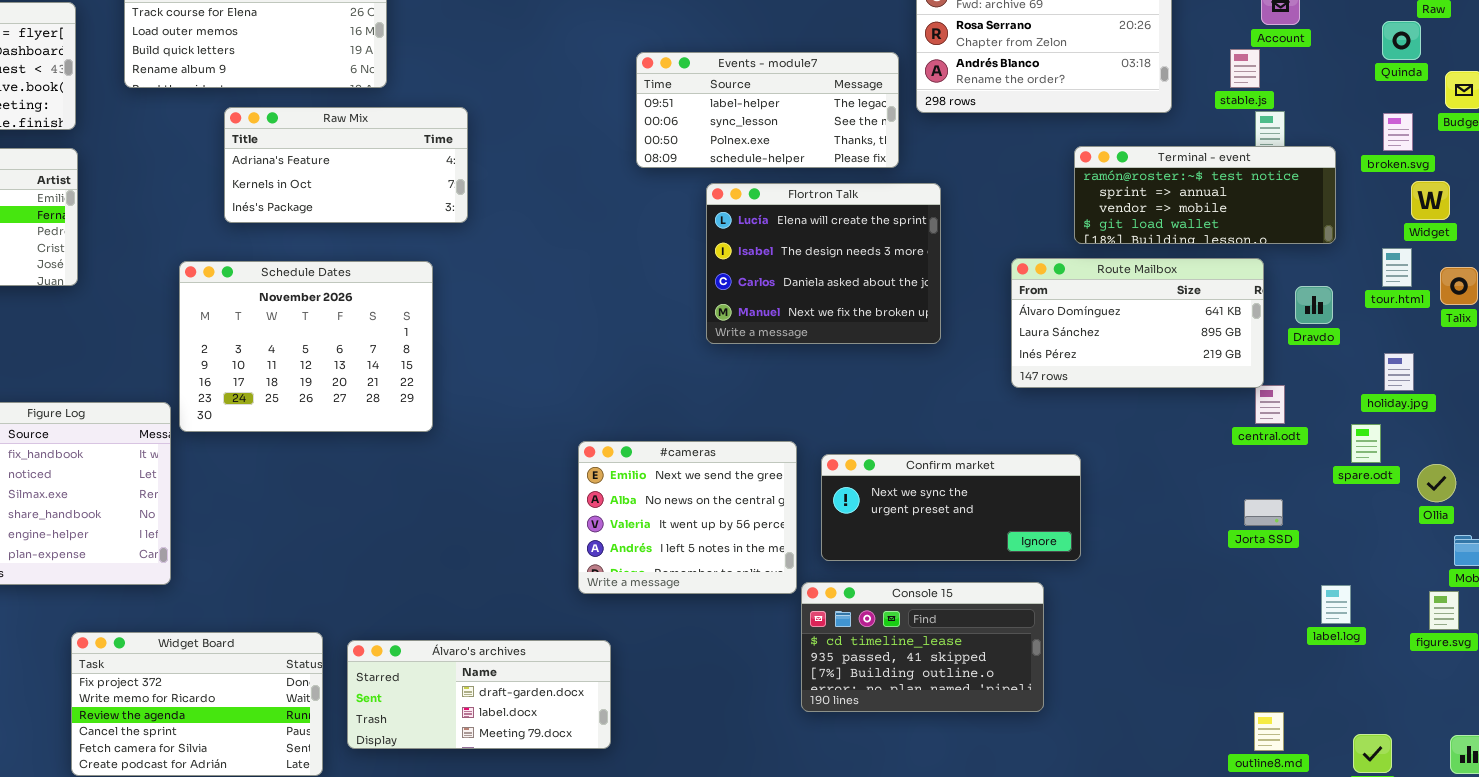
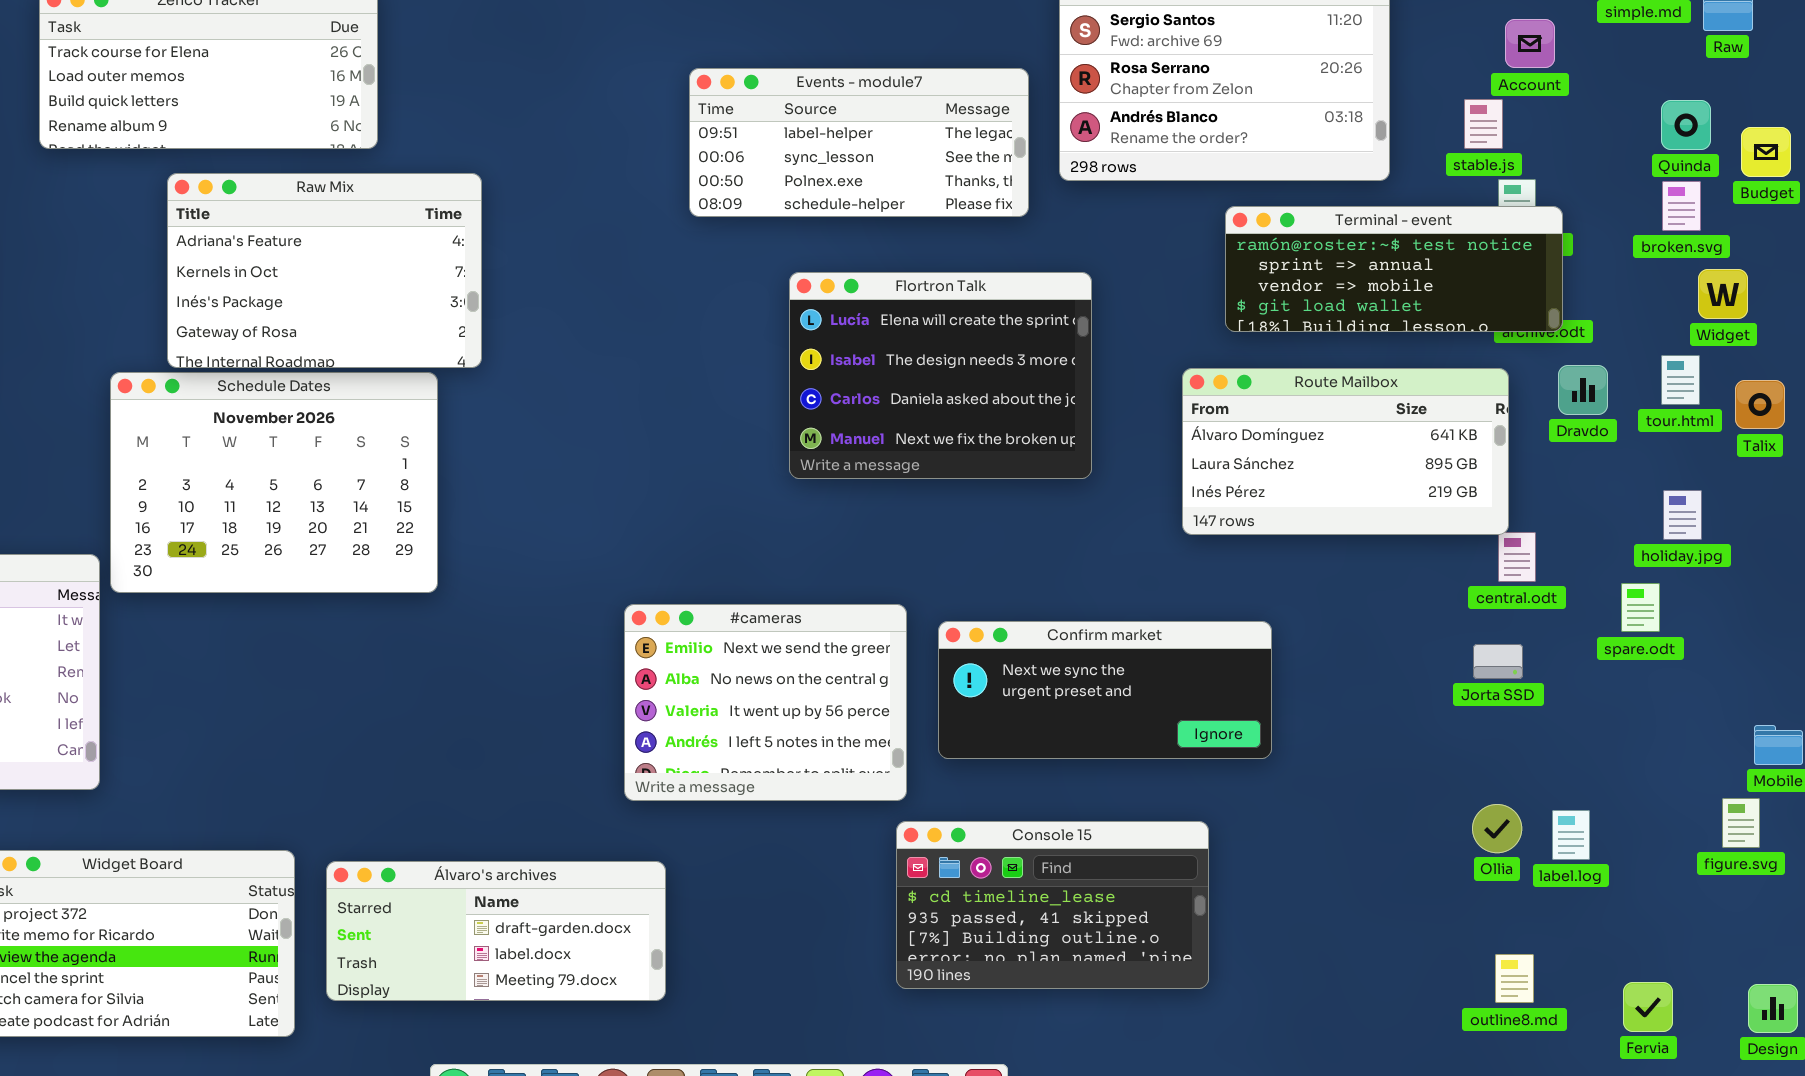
Quinda: [1382,21,1421,60] -> [1661,100,1711,150], moved
Events - module7: [636,52,899,168] -> [689,68,1029,217], moved
Raw Mix: [224,107,468,223] -> [167,173,482,368], resized
Terminal - event: [1074,146,1336,244] -> [1225,206,1563,332], moved
Dravdo: [1295,286,1333,324] -> [1558,365,1608,415], moved
Ollia: [1417,464,1456,502] -> [1472,804,1522,853], moved
Jorta SSD: [1244,499,1283,526] -> [1473,644,1523,679], moved
Console 15: [801,582,1044,712] -> [896,821,1209,989], moved
label.log: [1321,585,1351,624] -> [1552,810,1590,860], moved

